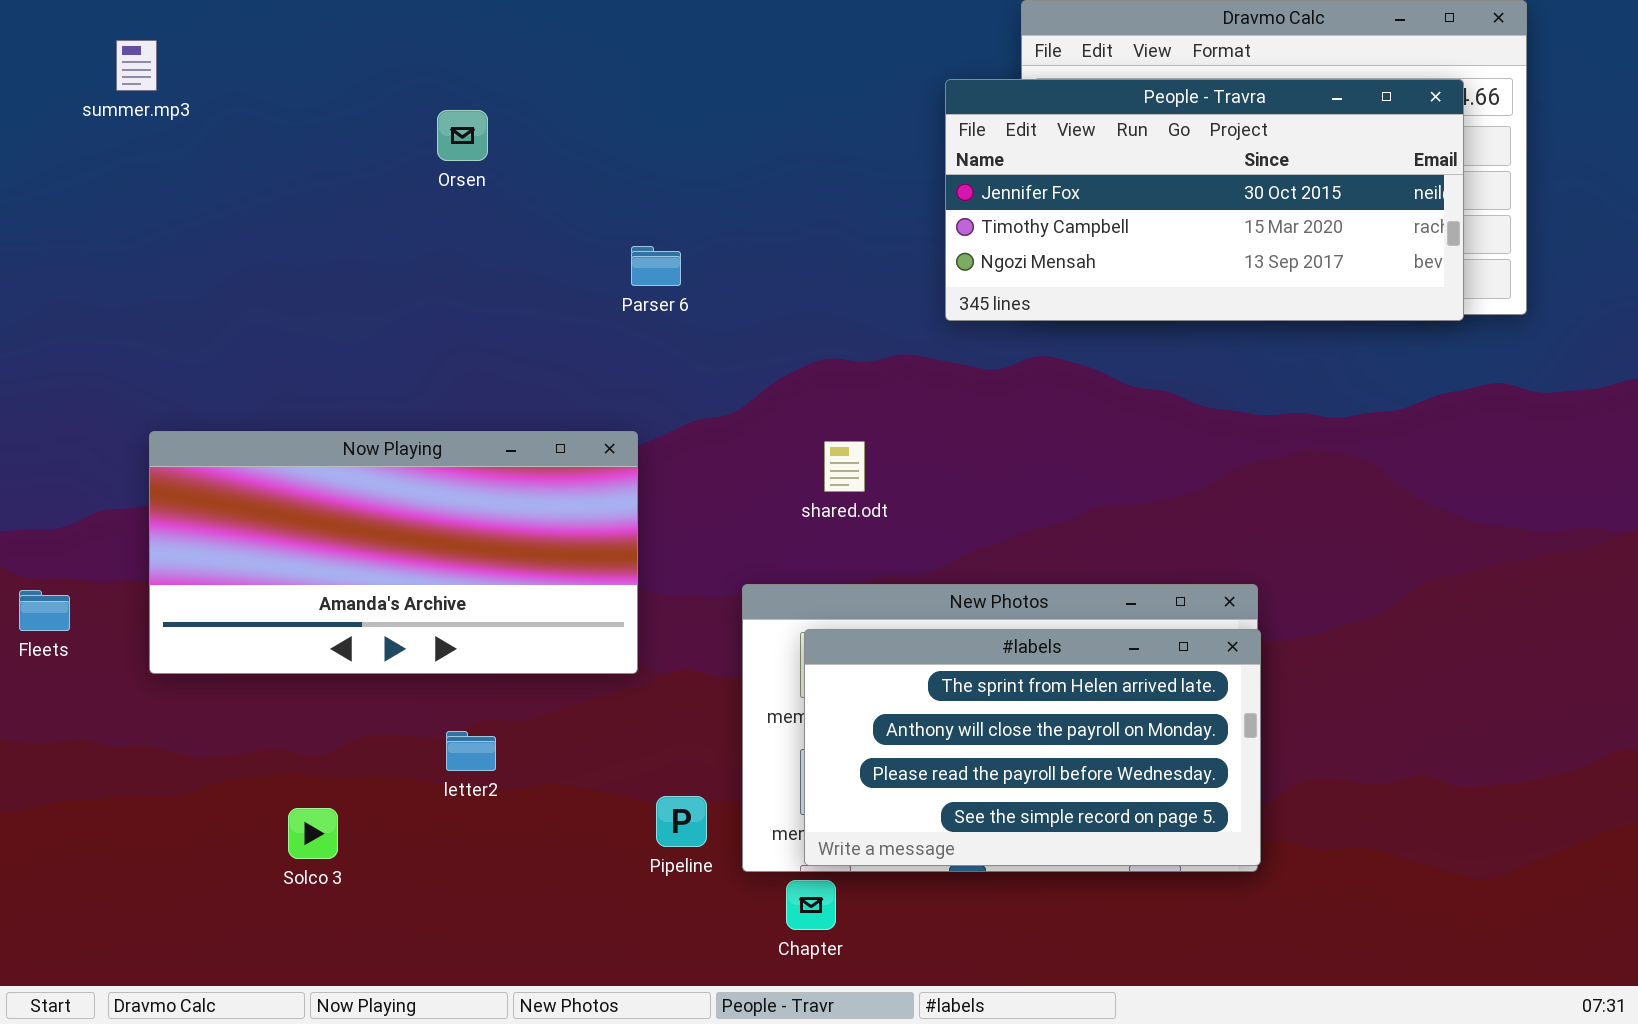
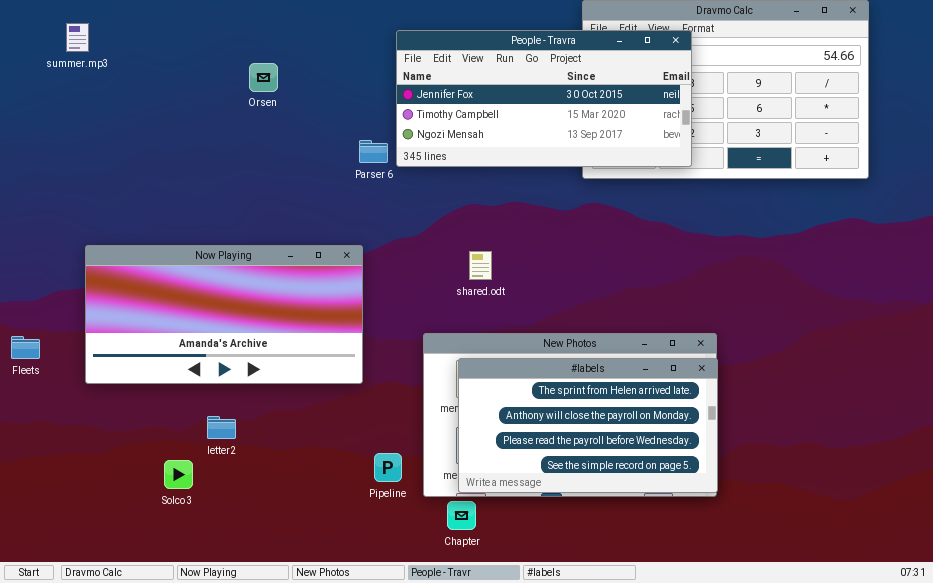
People - Travra: [945,79,1464,321] -> [396,30,692,167], moved
letter2: [446,731,496,771] -> [207,416,236,439], moved

